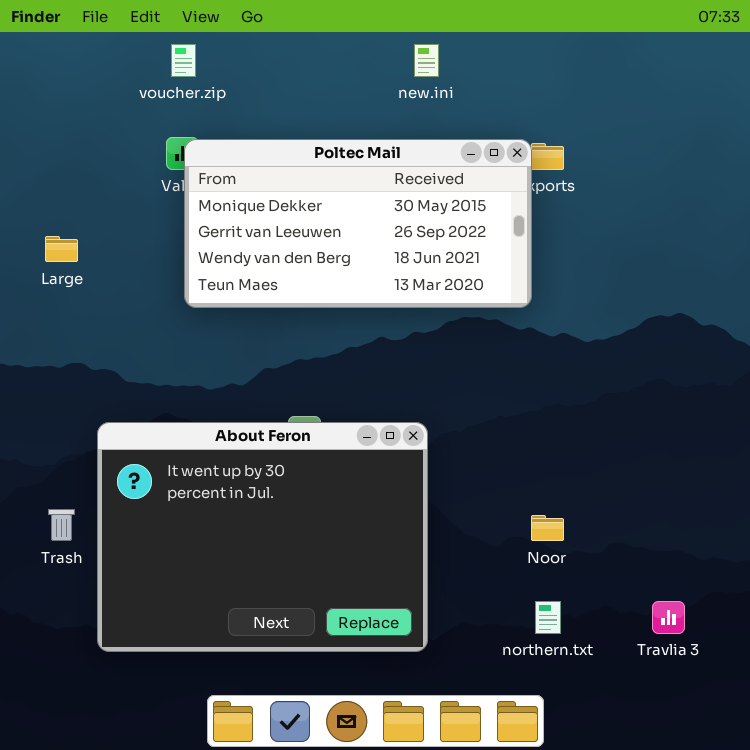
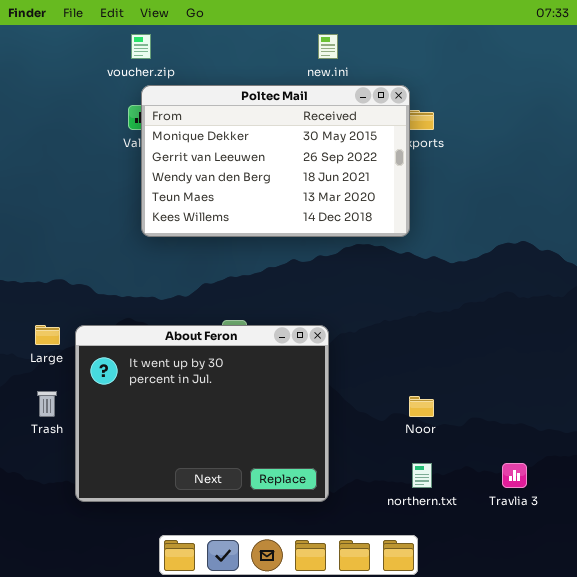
Poltec Mail: [184,139,532,308] -> [141,85,410,237], resized
Large: [45,236,78,262] -> [35,325,60,345], moved

